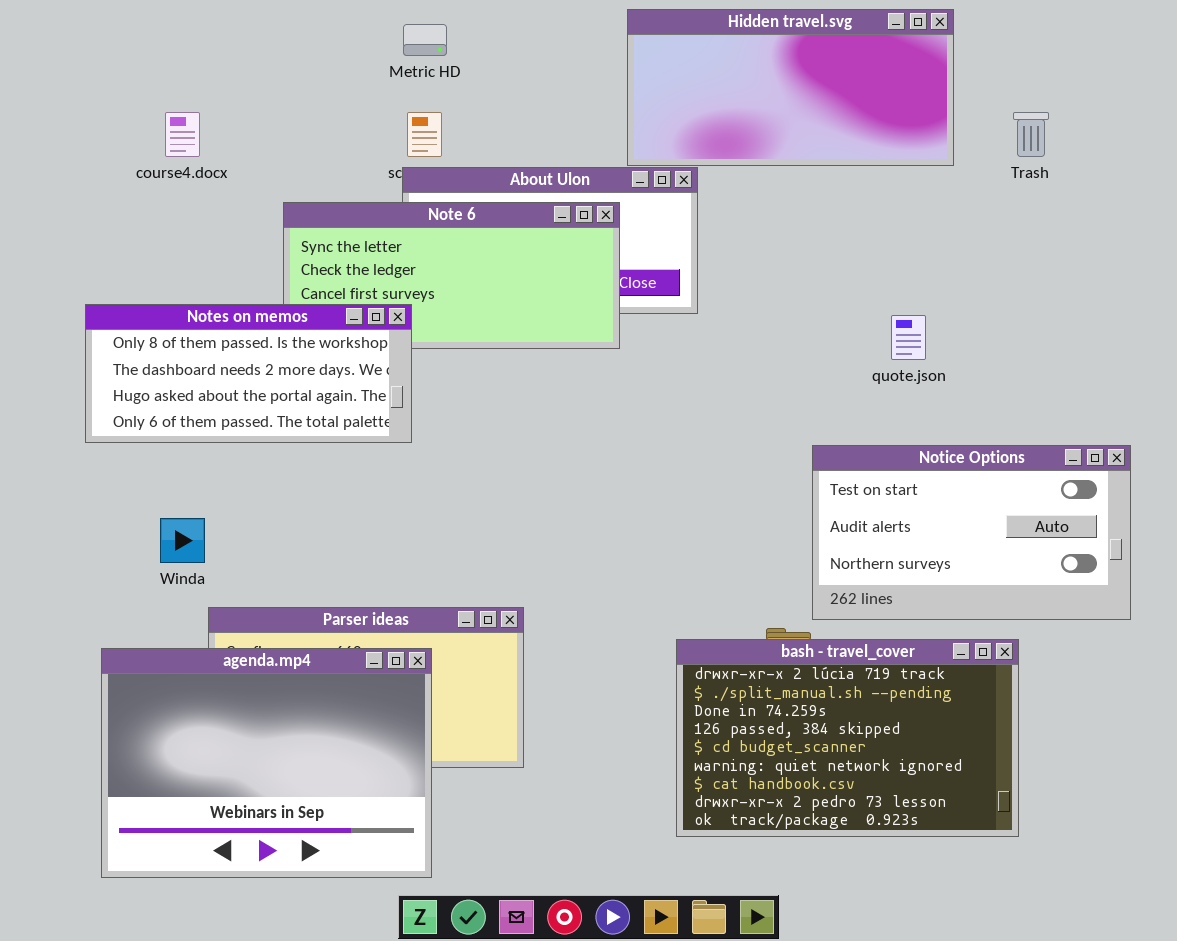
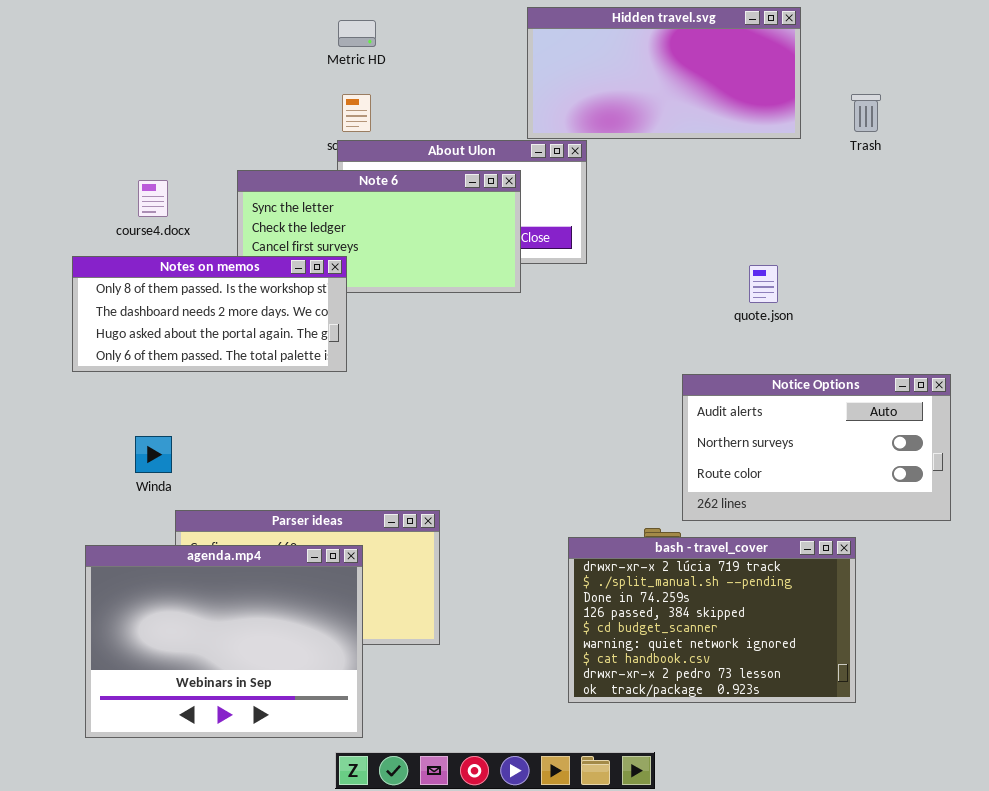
course4.docx: [165,112,200,157] -> [138,180,168,217], moved
Notice Options: [812,445,1131,620] -> [682,374,951,521], scrolled down 1 row

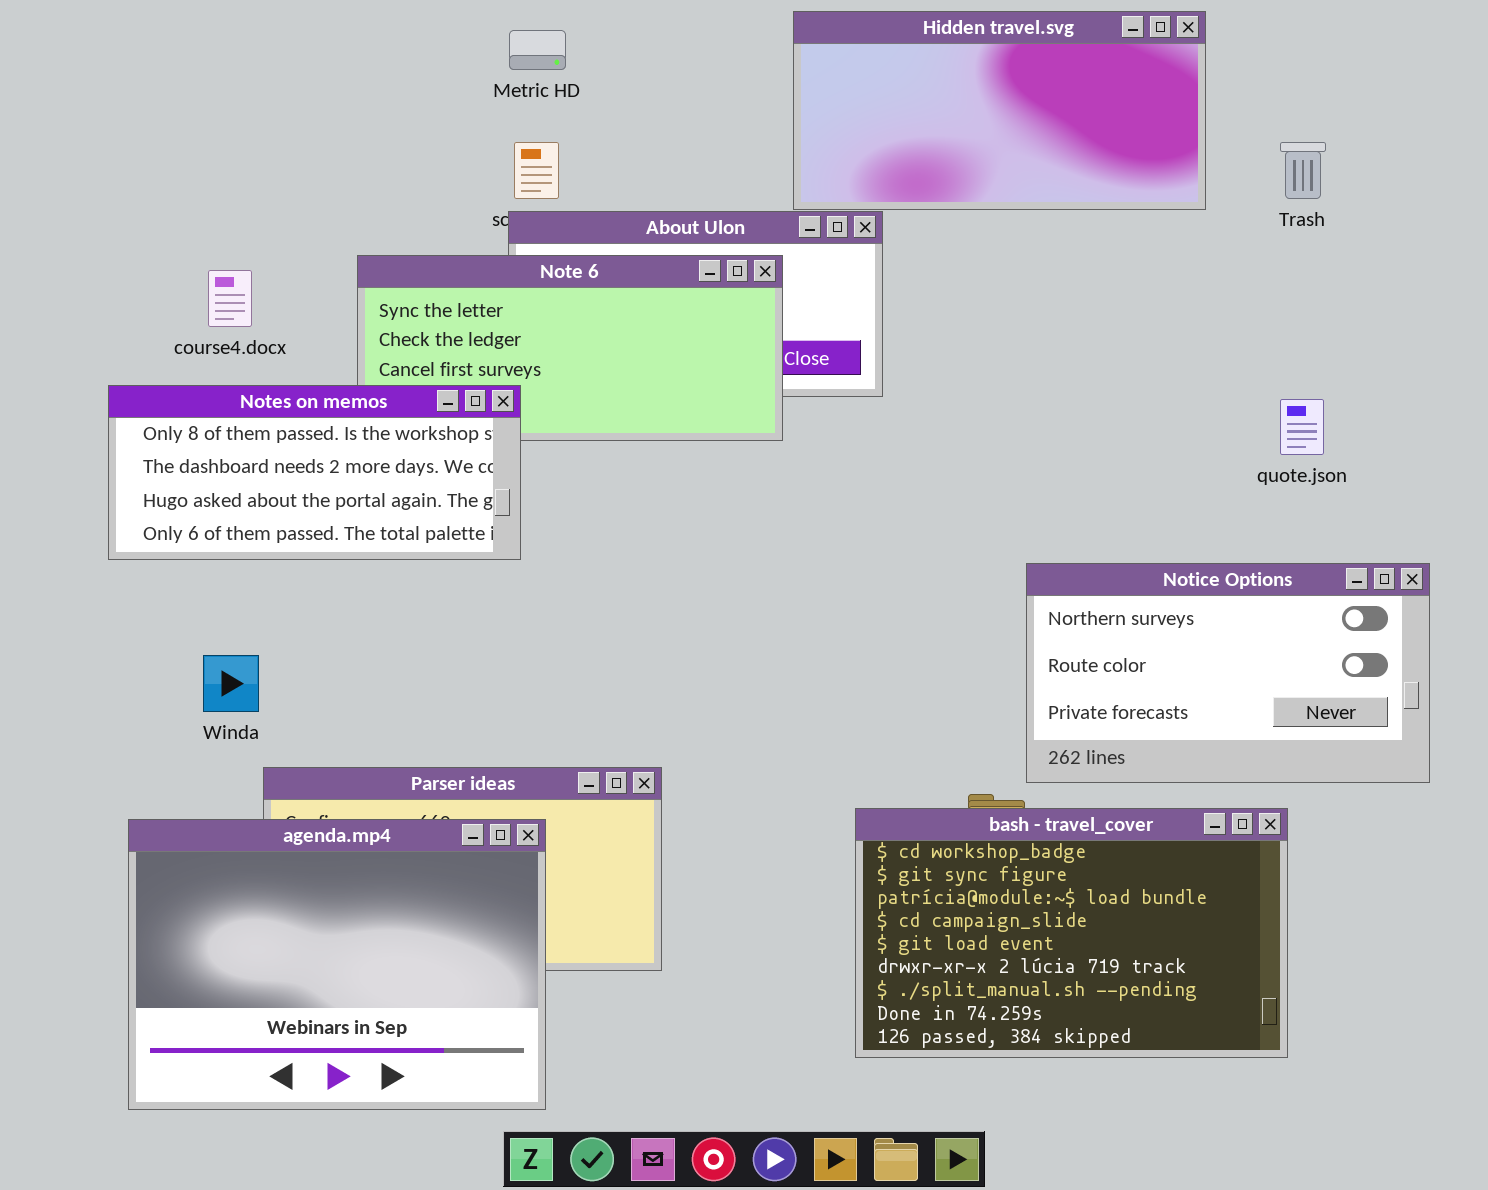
quote.json: [749,265,778,303] -> [1280,399,1324,455], moved
Notice Options: [682,374,951,521] -> [1026,563,1430,783], scrolled down 1 row
bash - travel_cover: [568,537,856,703] -> [855,808,1288,1058], scrolled up 5 rows

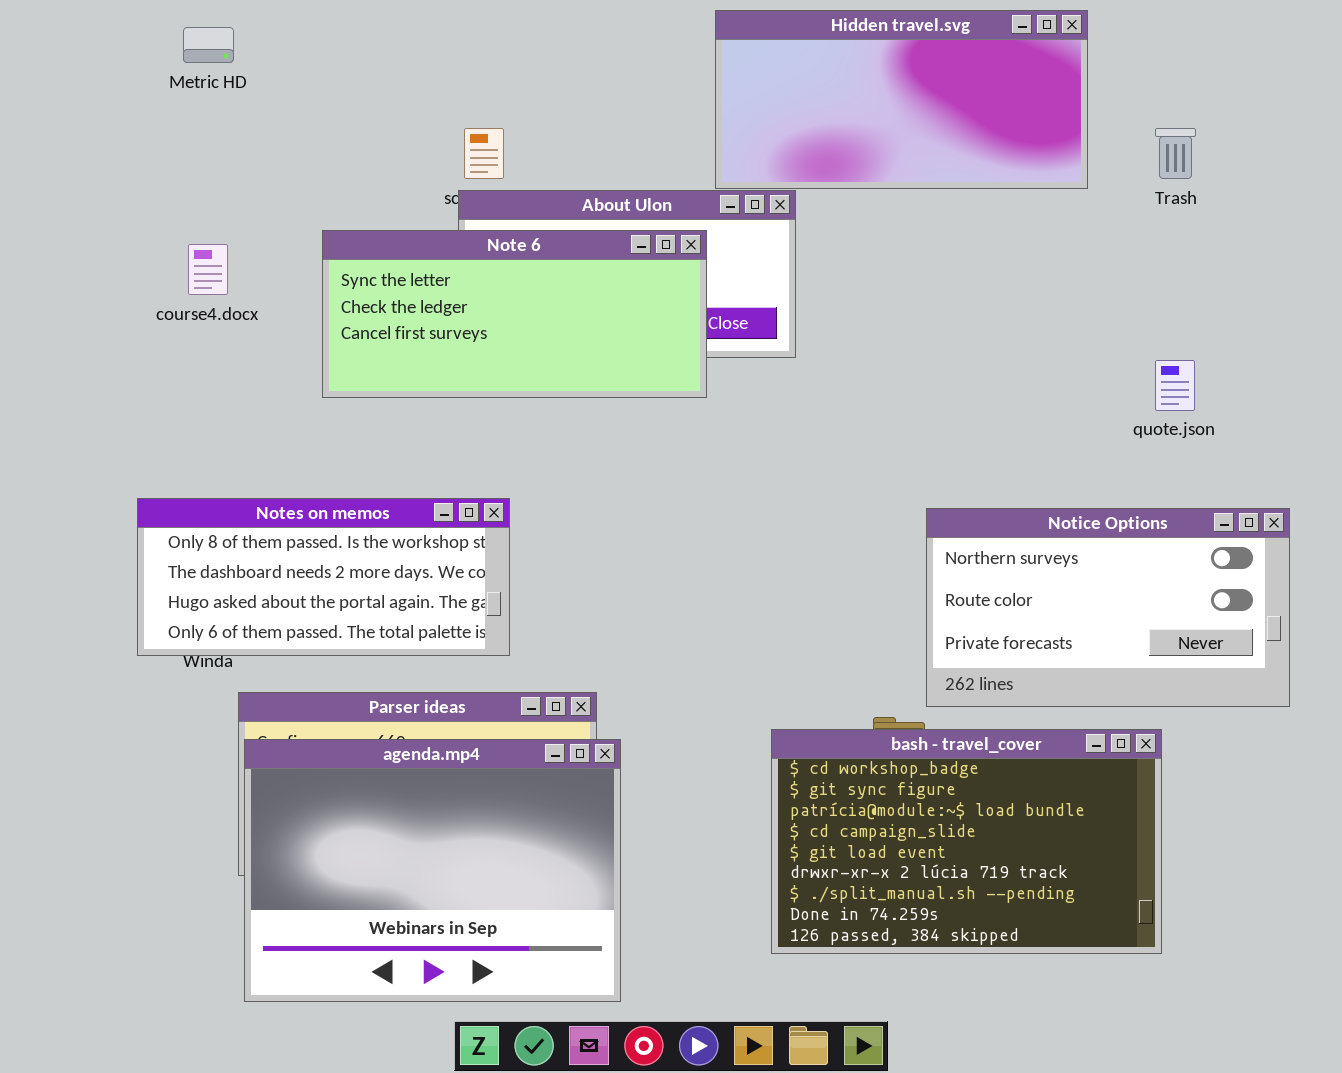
Metric HD: [509,30,566,70] -> [183,27,234,63], moved
Notes on memos: [108,385,521,560] -> [137,498,510,656], moved
agenda.mp4: [128,819,546,1110] -> [244,739,621,1002], moved

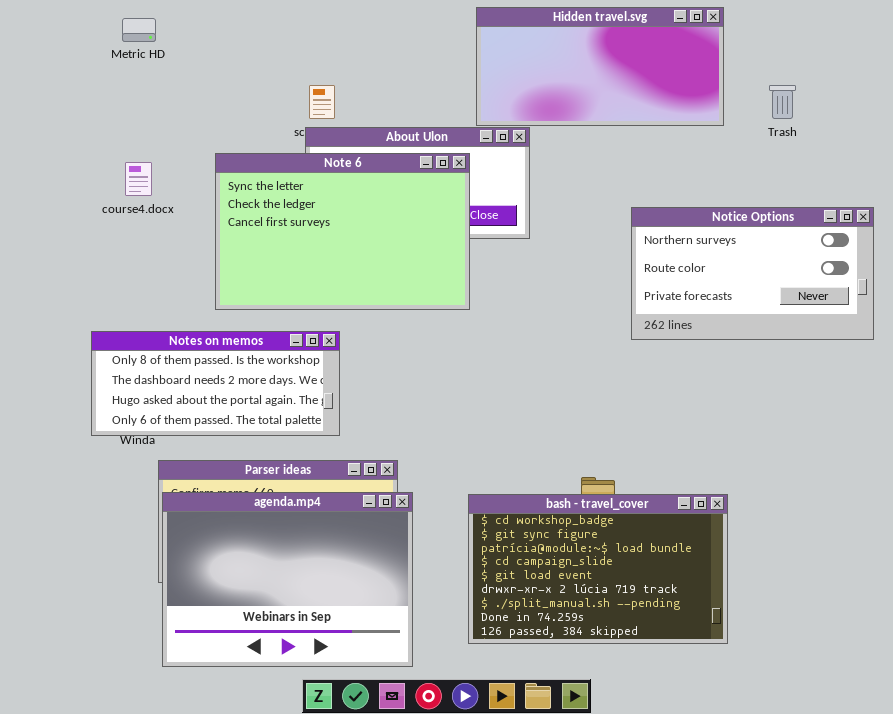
Note 6: [322,230,707,398] -> [215,153,470,310], resized
Notice Options: [926,508,1290,707] -> [631,207,874,340], moved
bash - travel_cover: [771,729,1162,954] -> [468,494,728,644], moved

